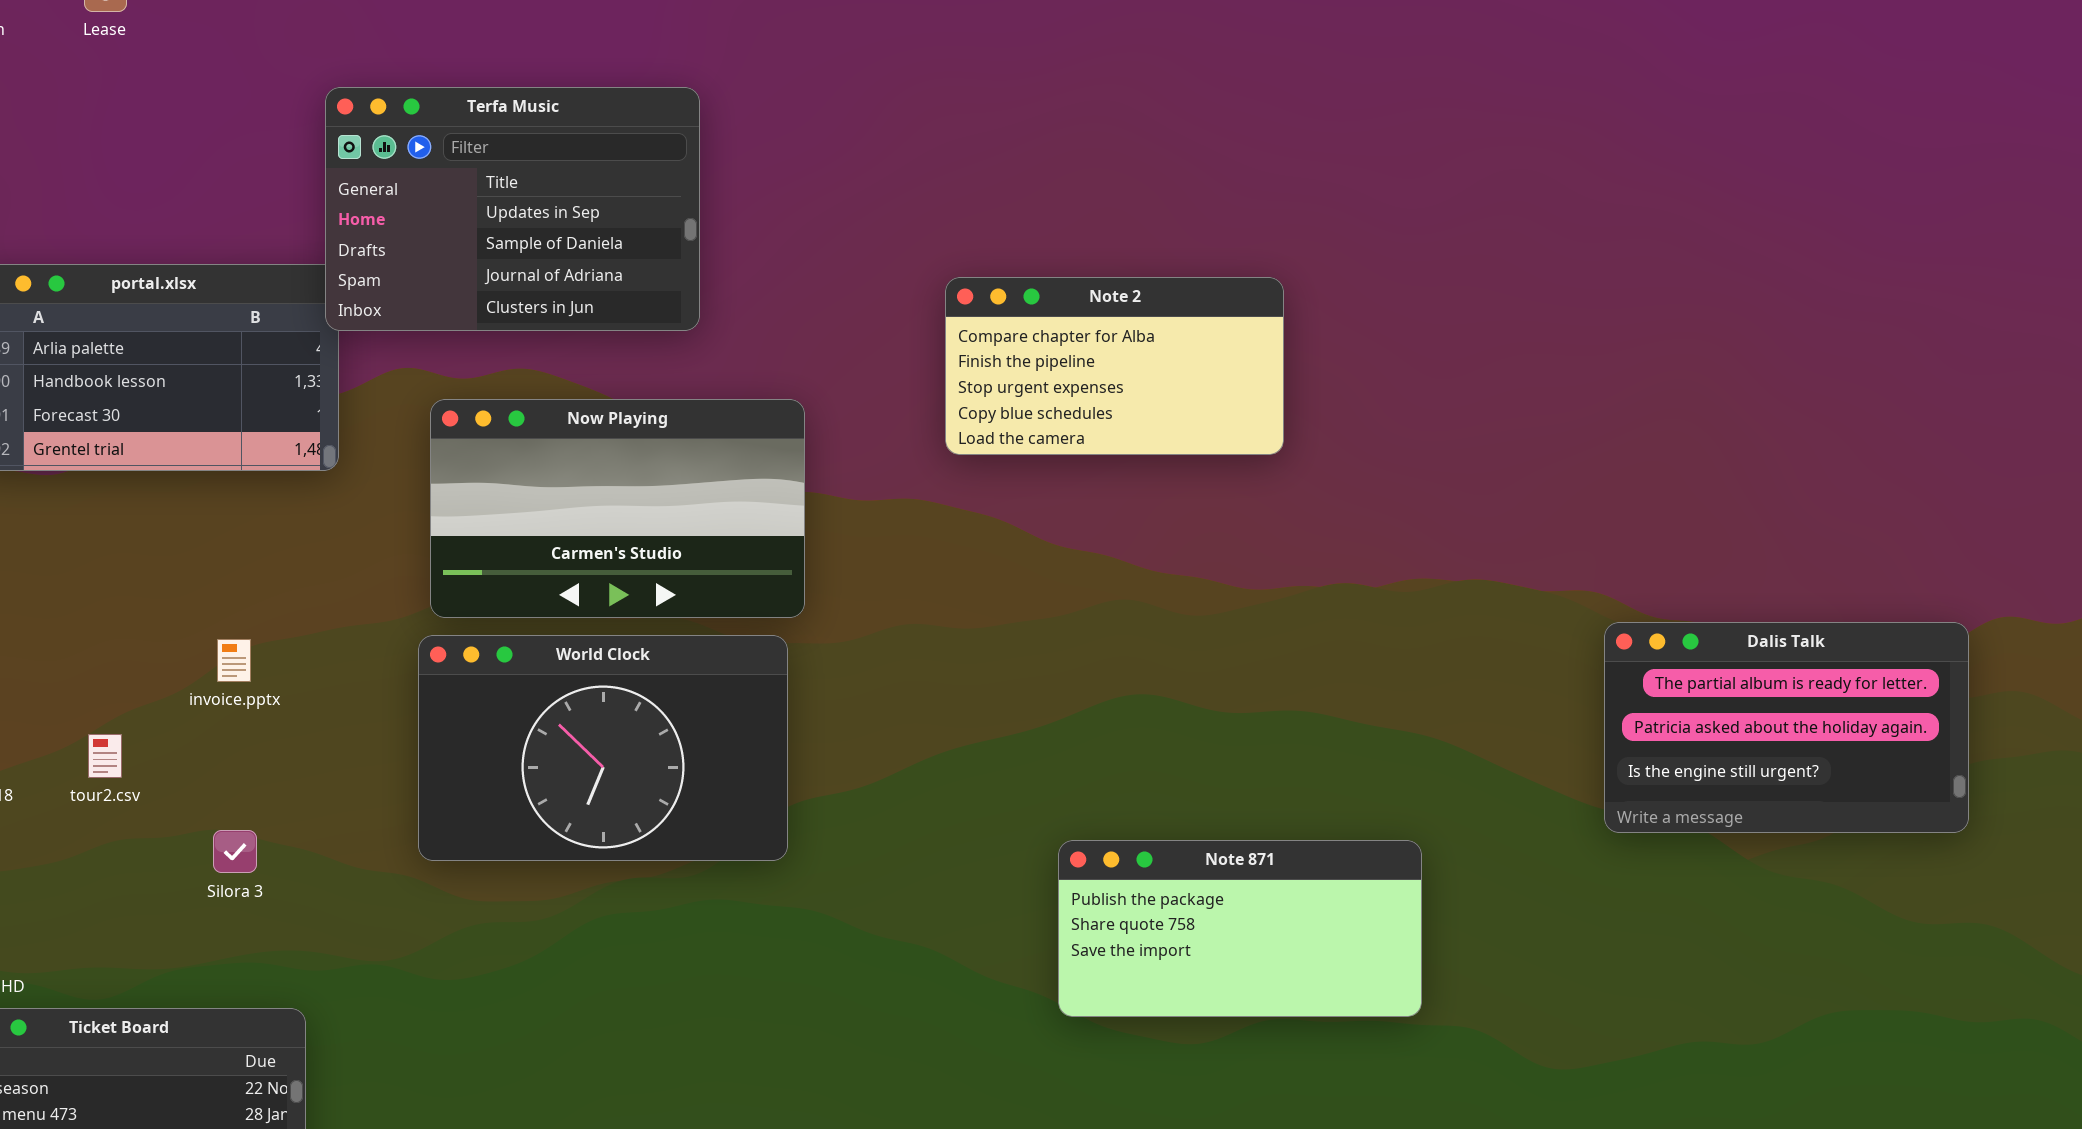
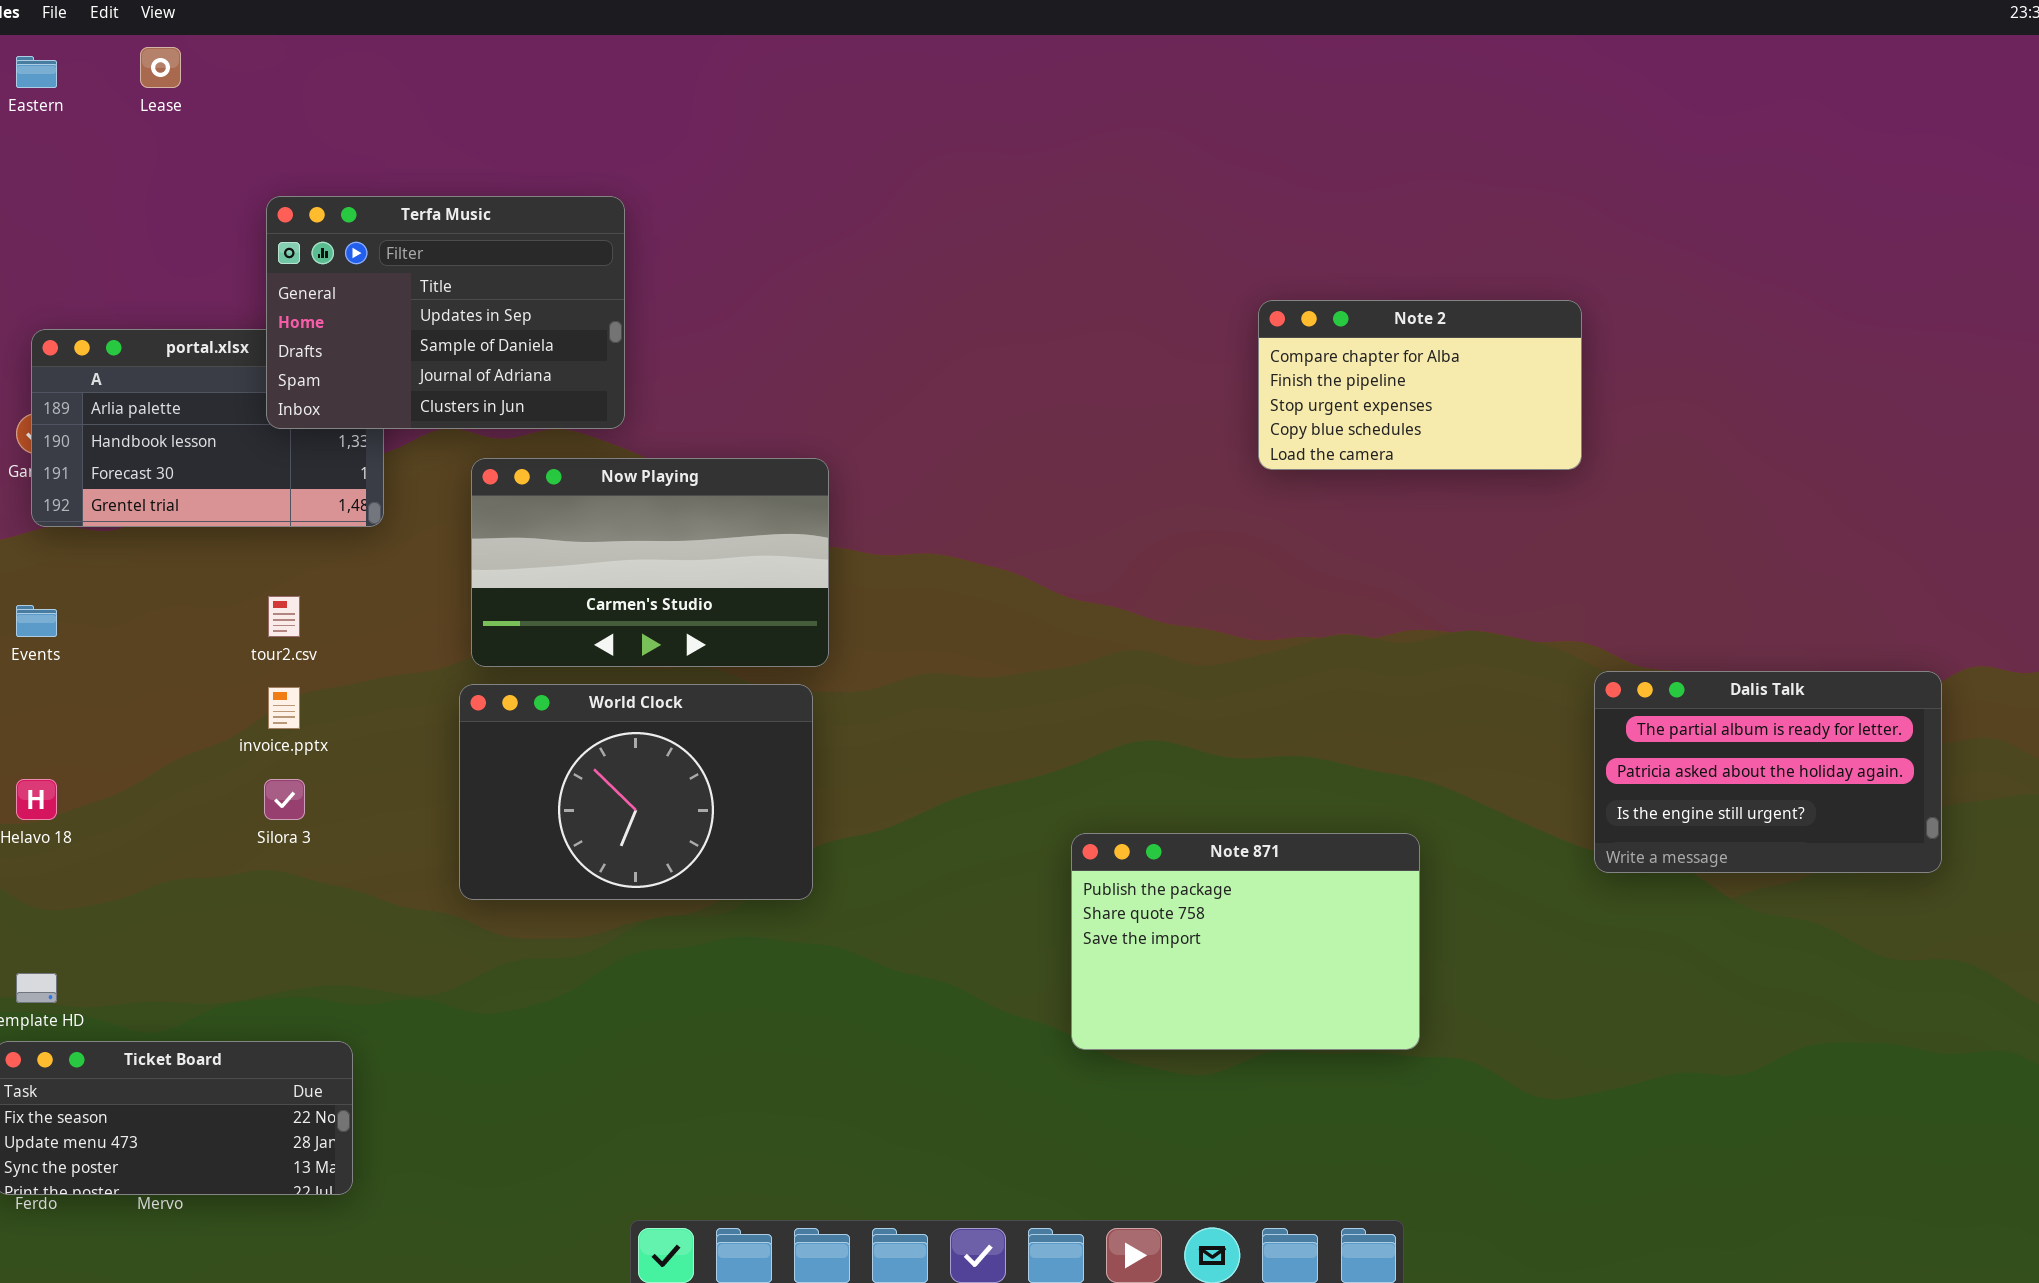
Terfa Music: [325,87,700,331] -> [266,196,625,429], moved
Note 2: [945,277,1284,455] -> [1258,300,1582,470], moved
tour2.csv: [88,734,122,778] -> [268,596,300,637], moved
Silora 3: [213,830,257,873] -> [264,779,305,820], moved
Note 871: [1058,840,1422,1017] -> [1071,833,1420,1050], resized

